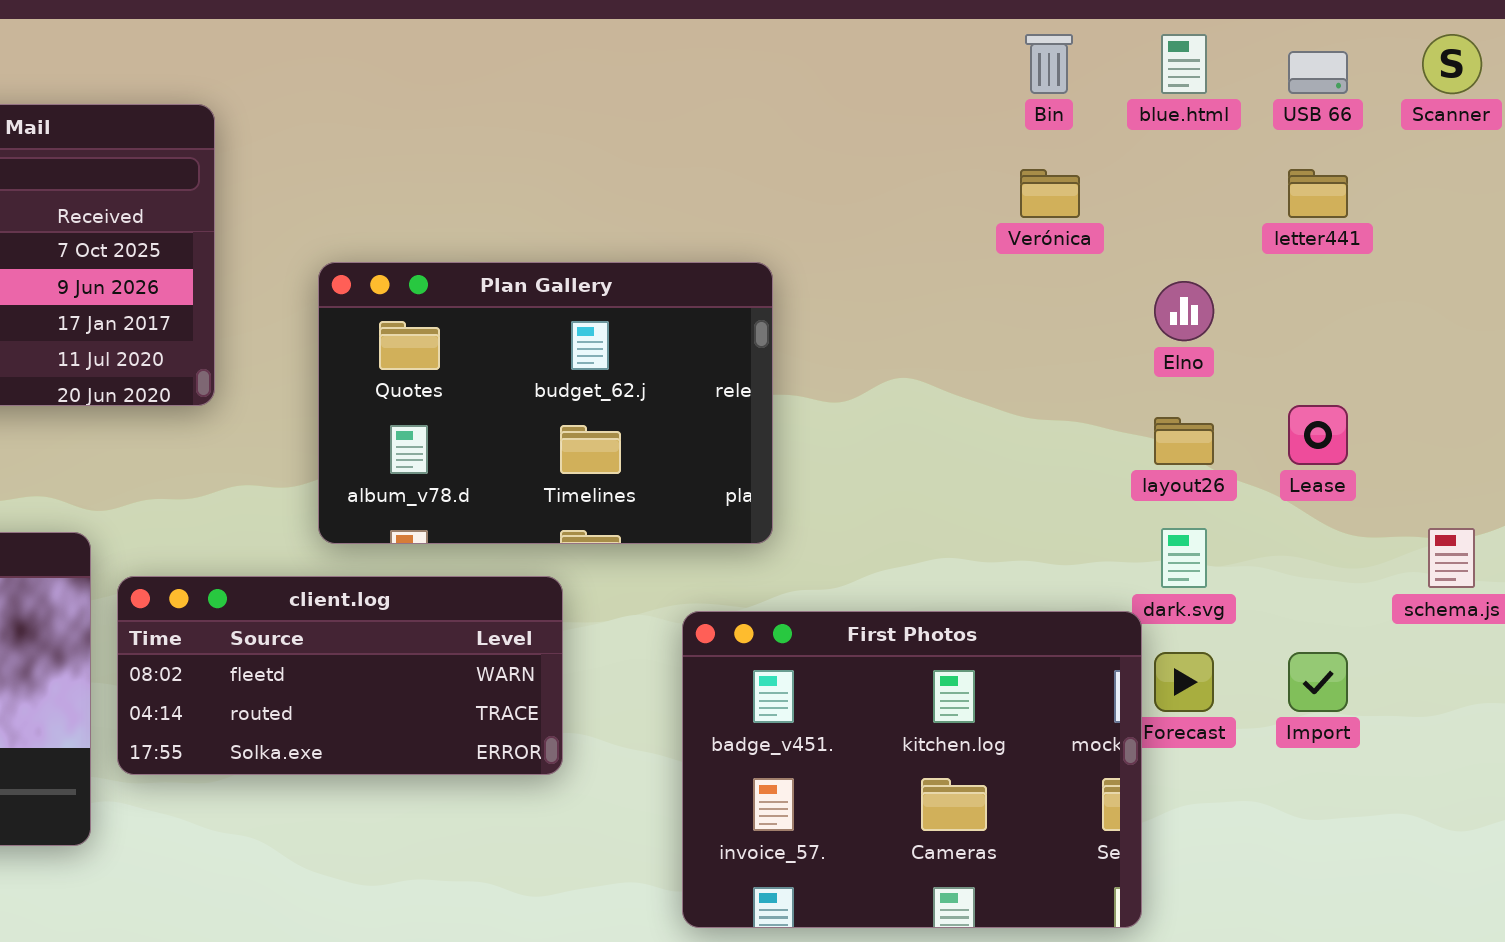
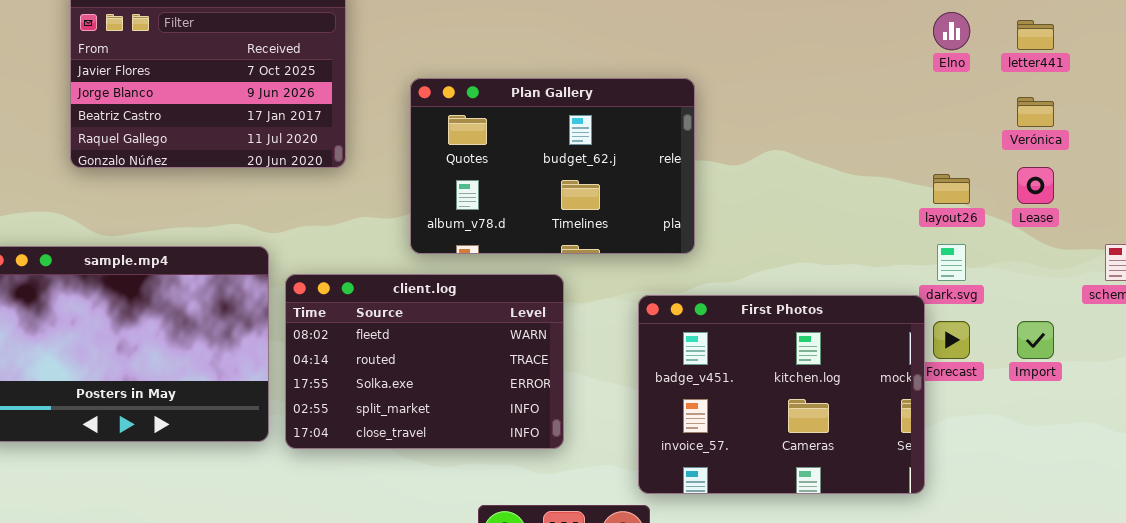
Verónica: [1020,169,1080,218] -> [1017,97,1054,127], moved
Elno: [1154,281,1214,341] -> [933,12,970,50], moved
client.log: [117,576,563,775] -> [285,274,564,449], resized

